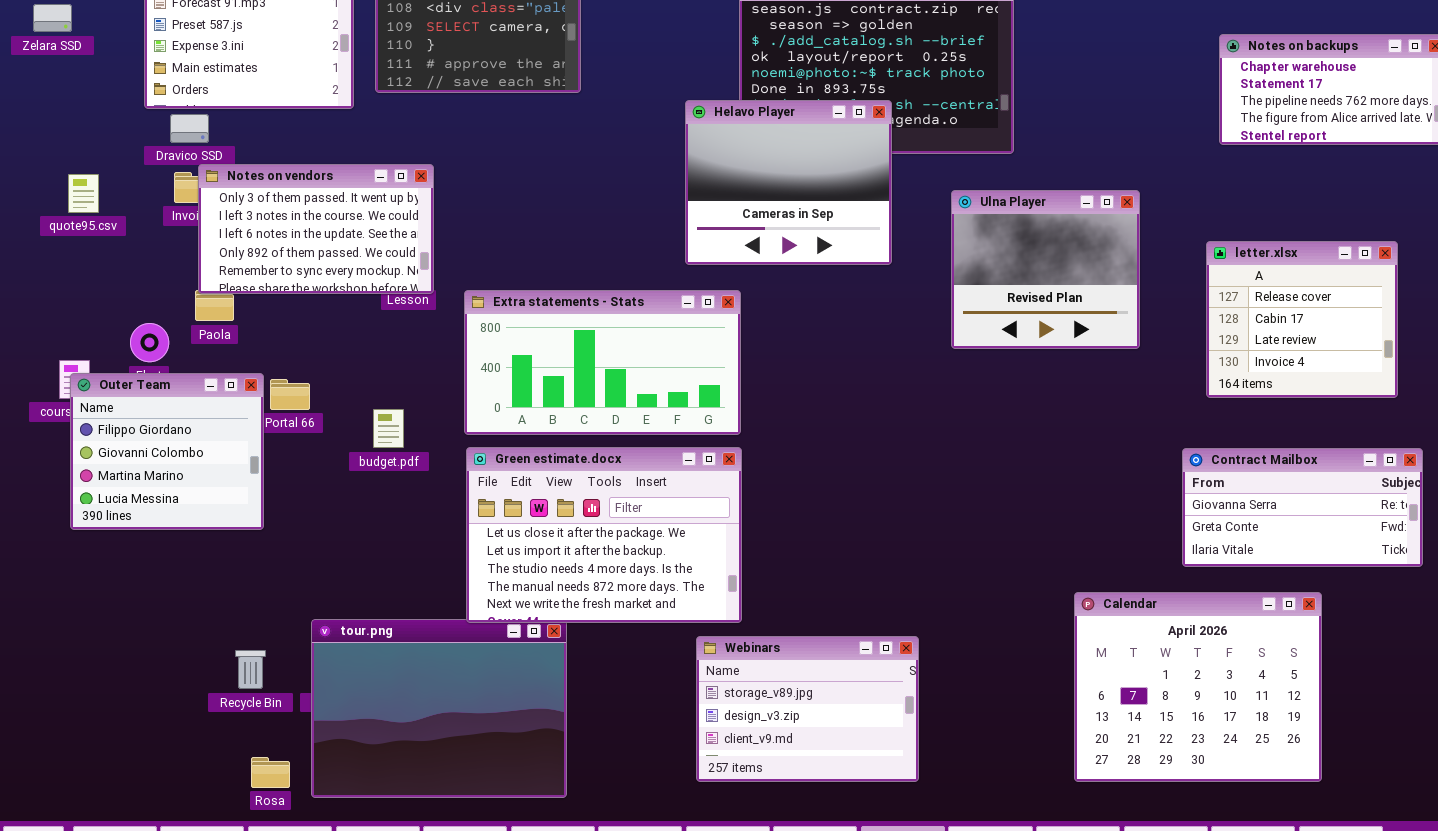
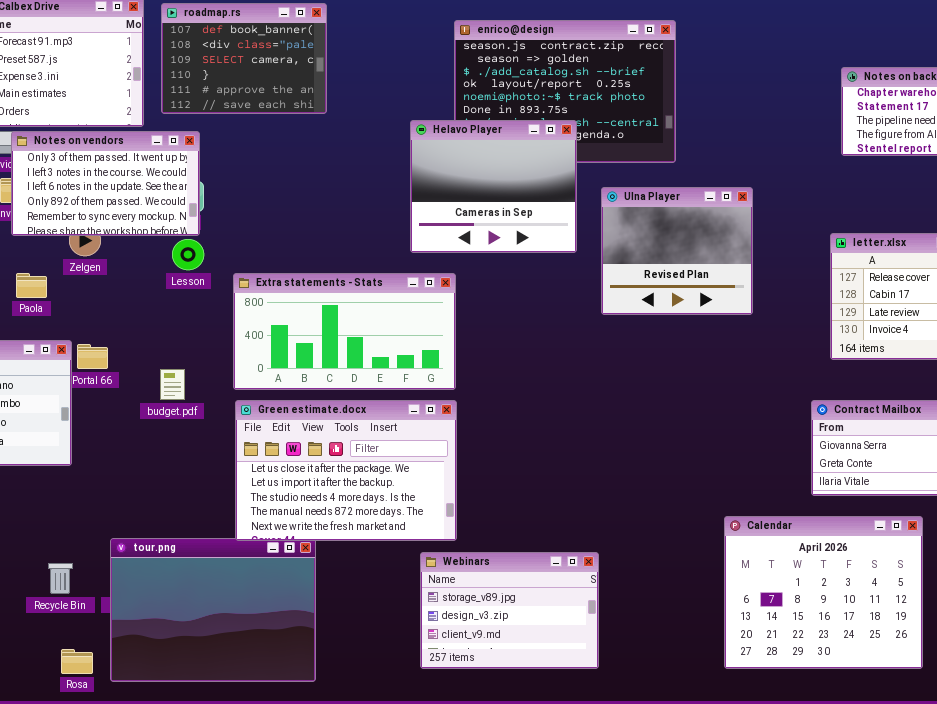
Notes on vendors: [198,164,434,294] -> [11,131,200,236], moved
Ulna Player: [951,190,1140,349] -> [601,187,753,315], moved

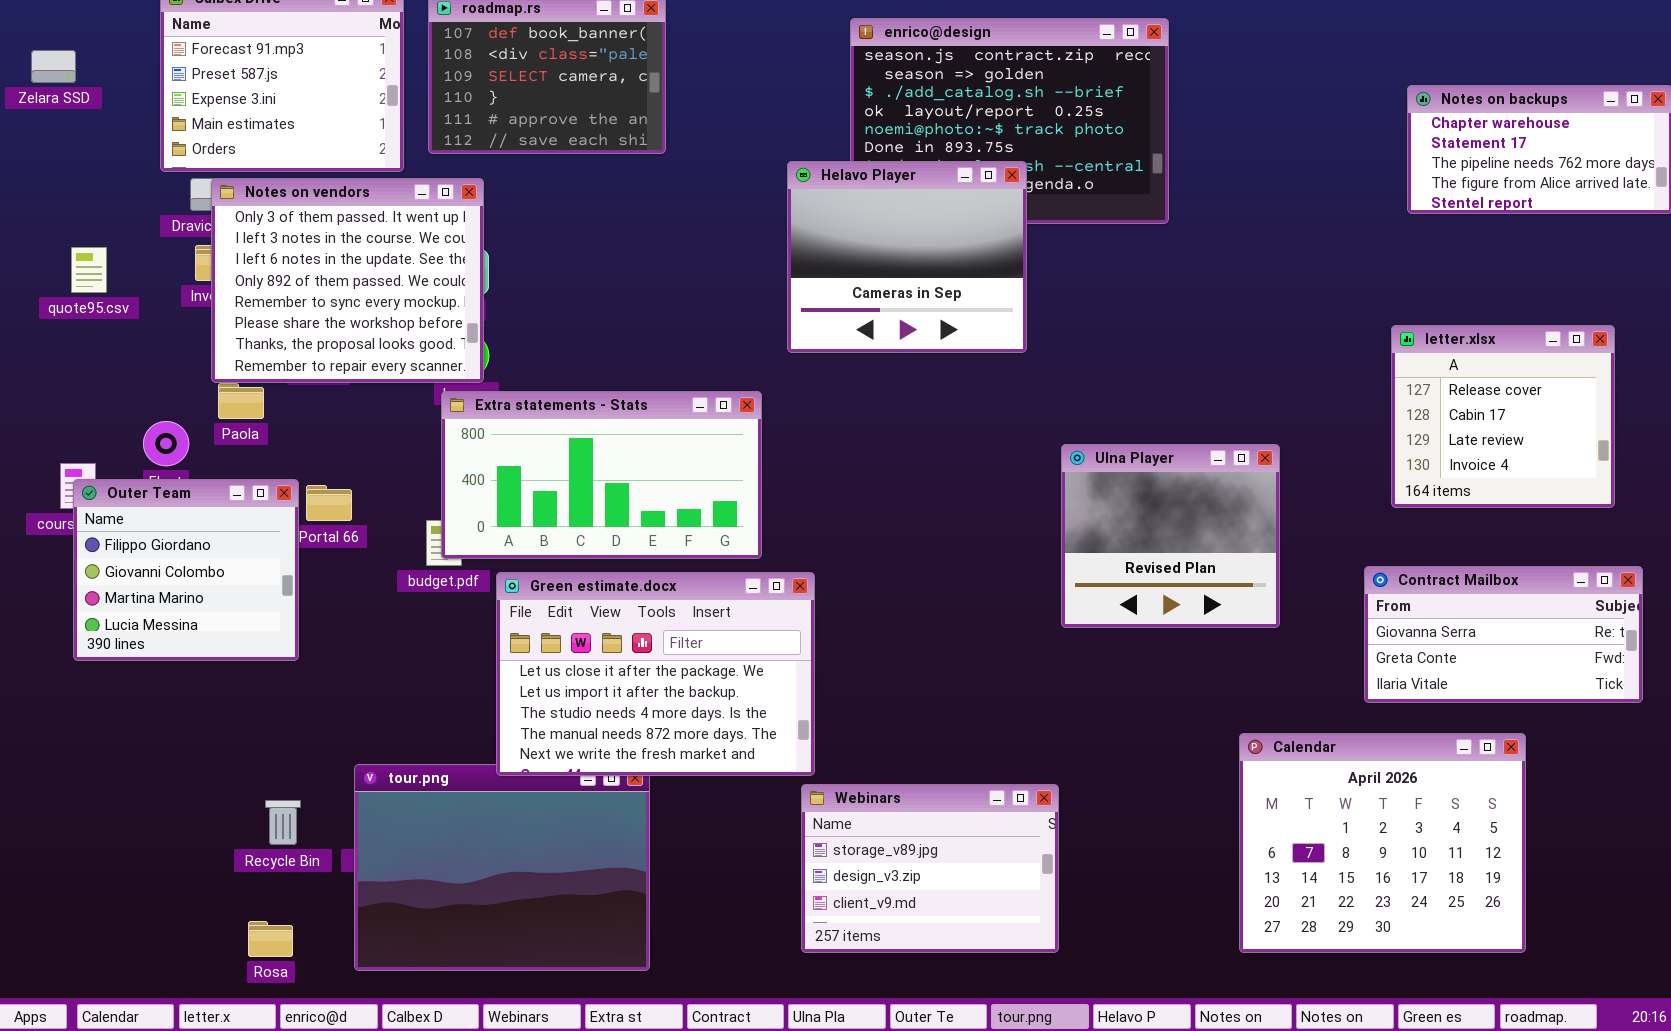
Notes on vendors: [11,131,200,236] -> [211,178,484,383], resized
Ulna Player: [601,187,753,315] -> [1061,444,1280,628], moved
Extra statements - Stats: [233,273,456,390] -> [441,391,762,559], moved
Green estimate.docx: [235,400,457,541] -> [496,572,815,776], moved
Rosa: [61,649,93,674] -> [248,921,293,957], moved

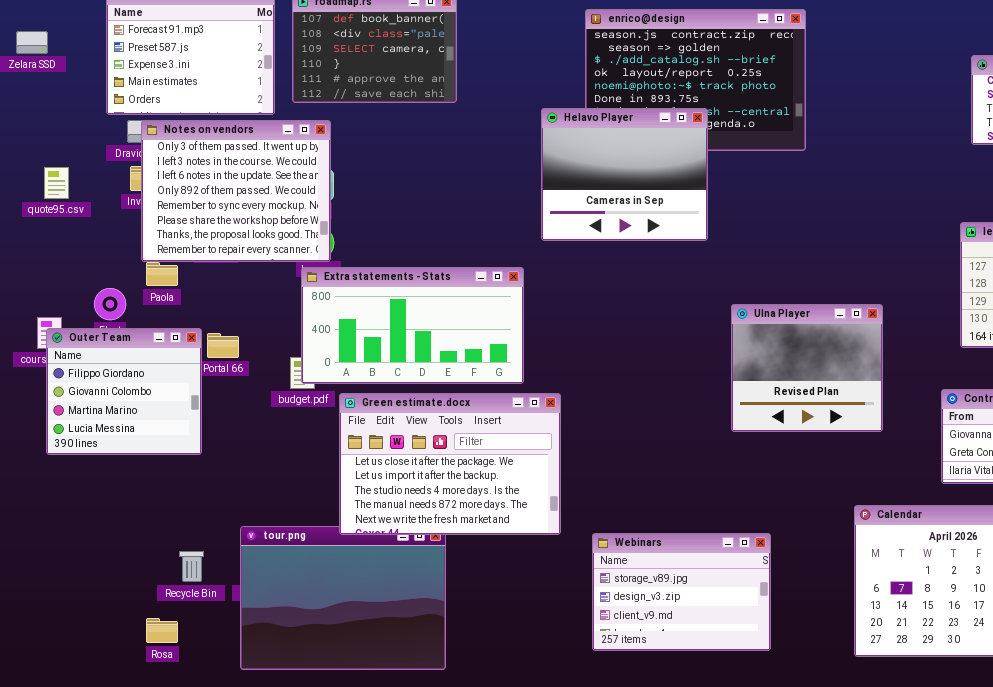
Webinars: [801,784,1059,953] -> [592,533,771,651], moved
Rosa: [248,921,293,957] -> [146,618,178,643], moved

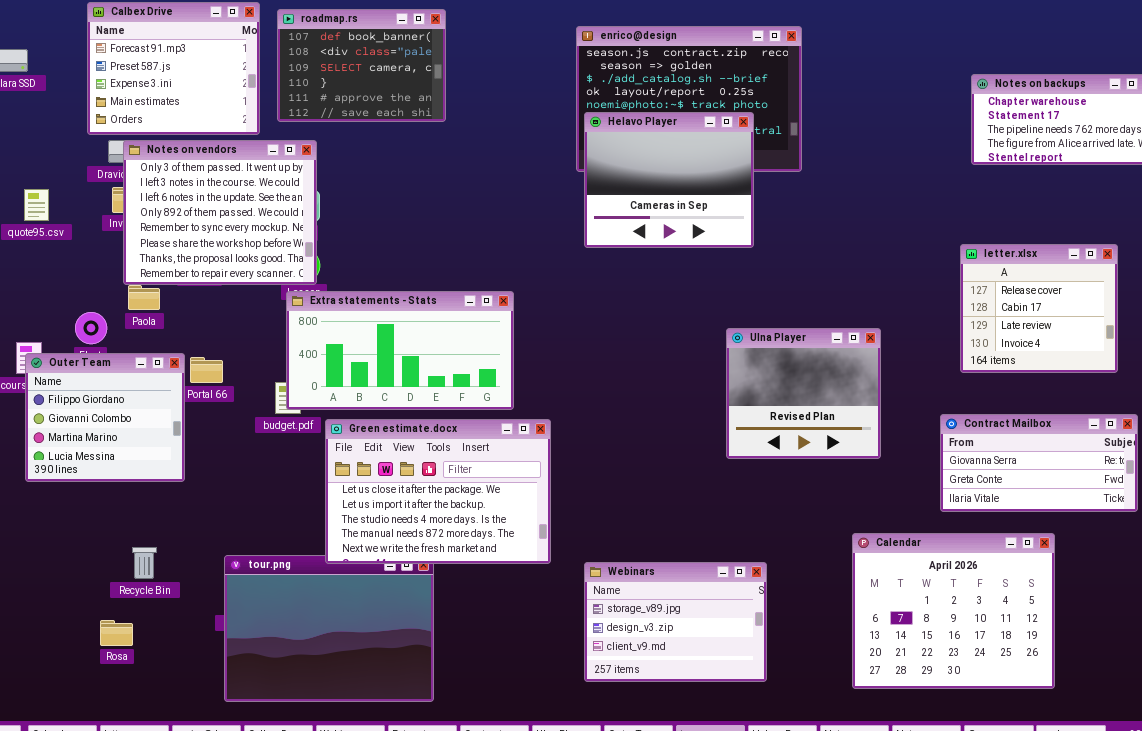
Helavo Player: [541,108,708,241] -> [584,112,754,248], moved
Recycle Bin: [179,551,204,582] -> [132,547,157,579], moved
Rosa: [146,618,178,643] -> [100,620,133,646], moved

